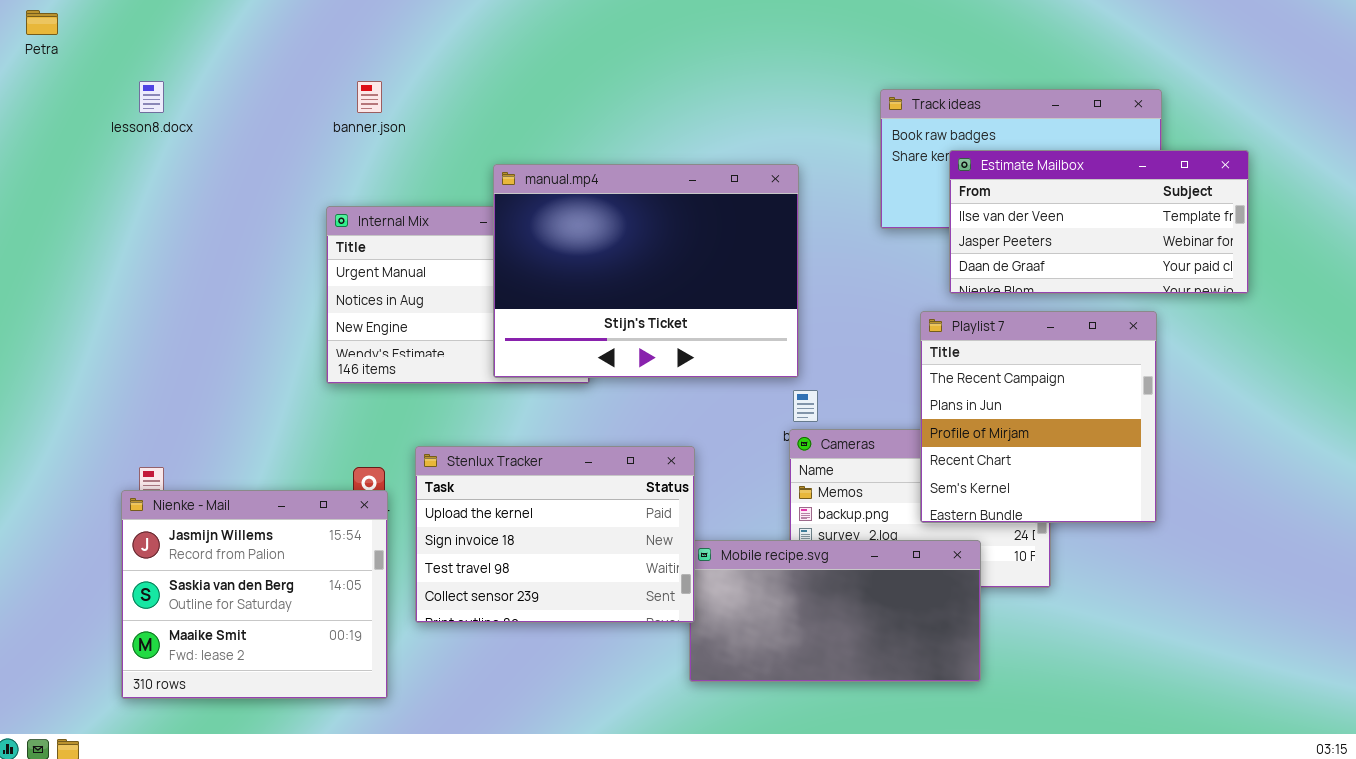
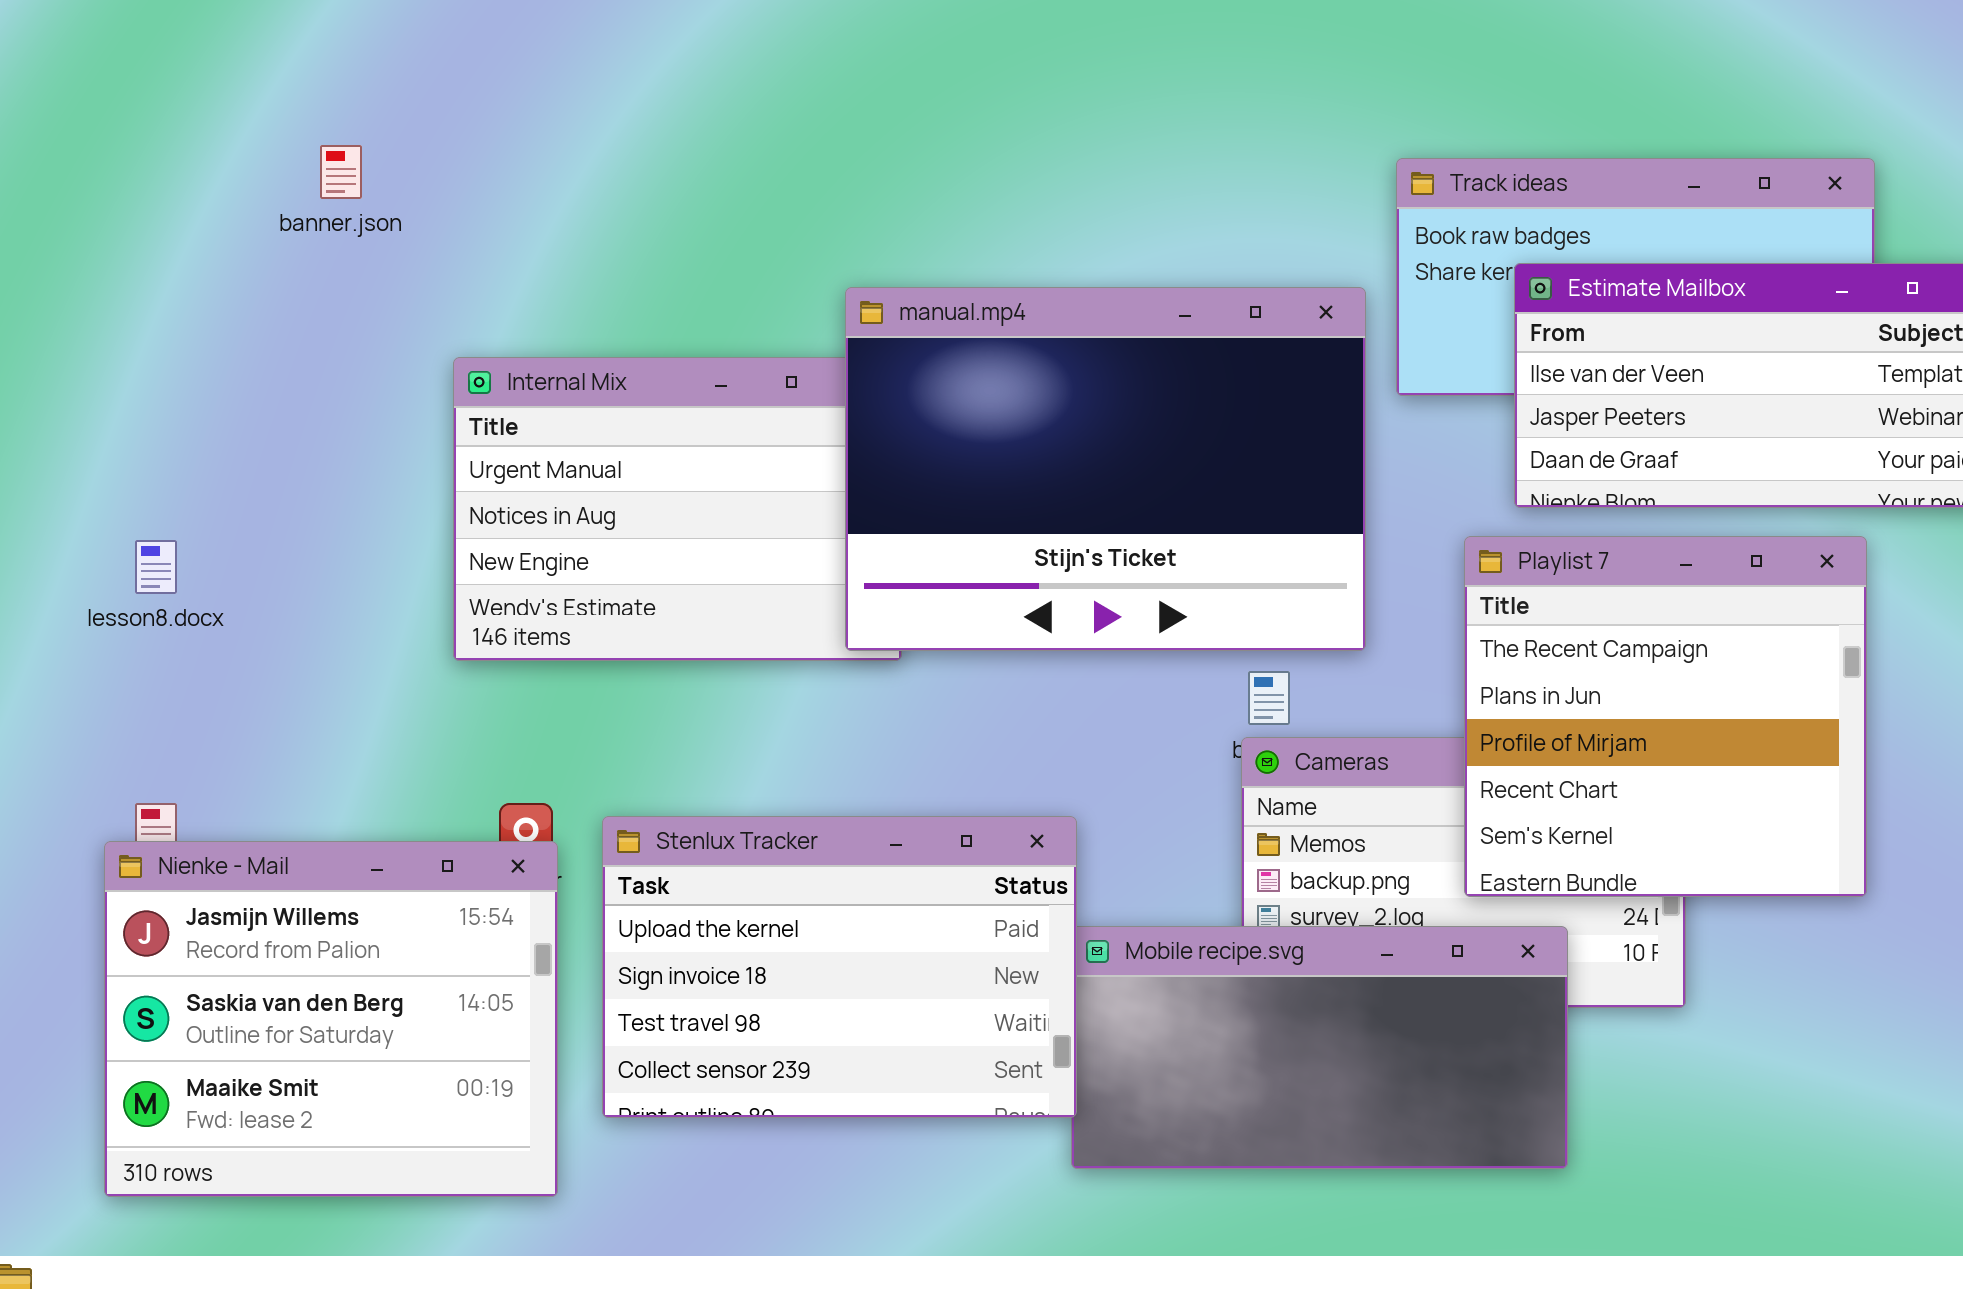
lesson8.docx: [139,81,164,113] -> [135,540,177,594], moved
banner.json: [357,81,382,113] -> [320,145,362,199], moved
manual.mp4: [493,164,799,378] -> [845,287,1366,651], moved
Stenlux Tracker: [415,446,695,623] -> [602,816,1077,1118], moved

